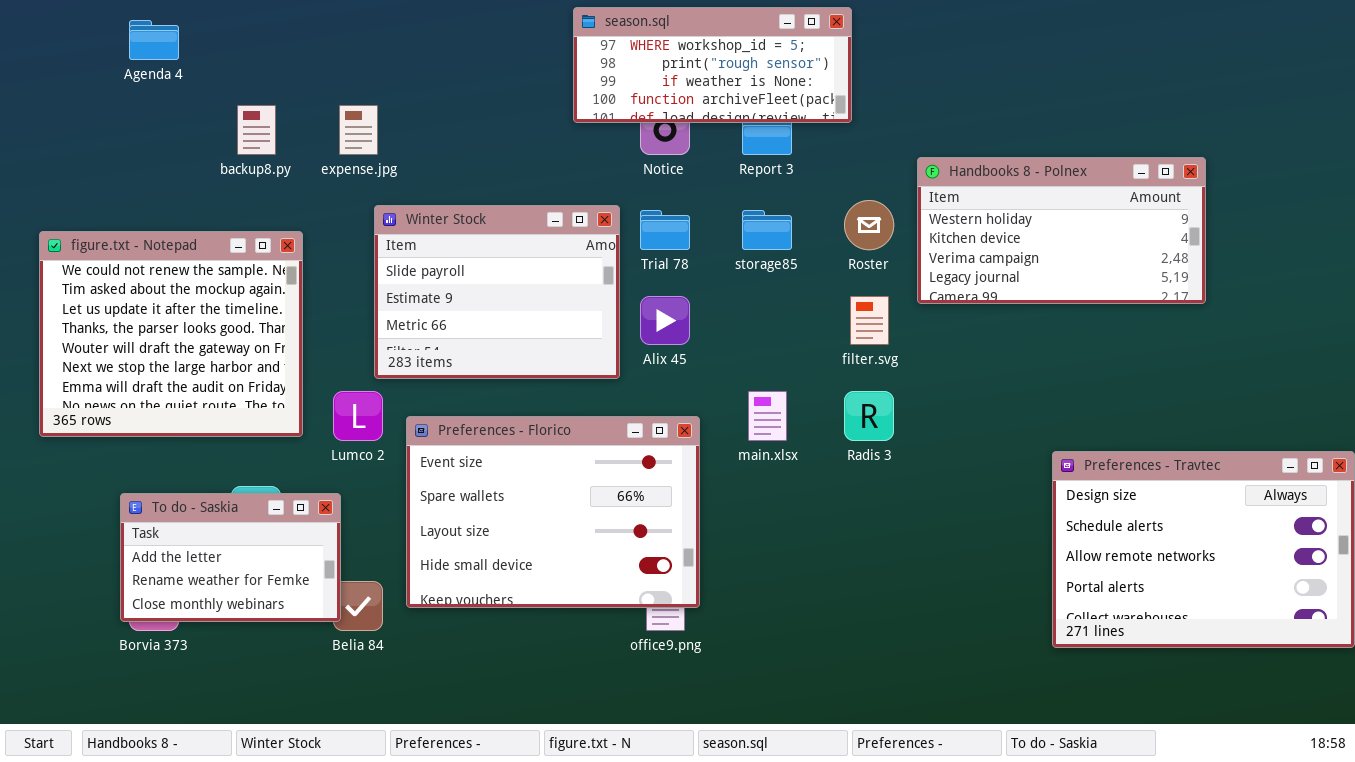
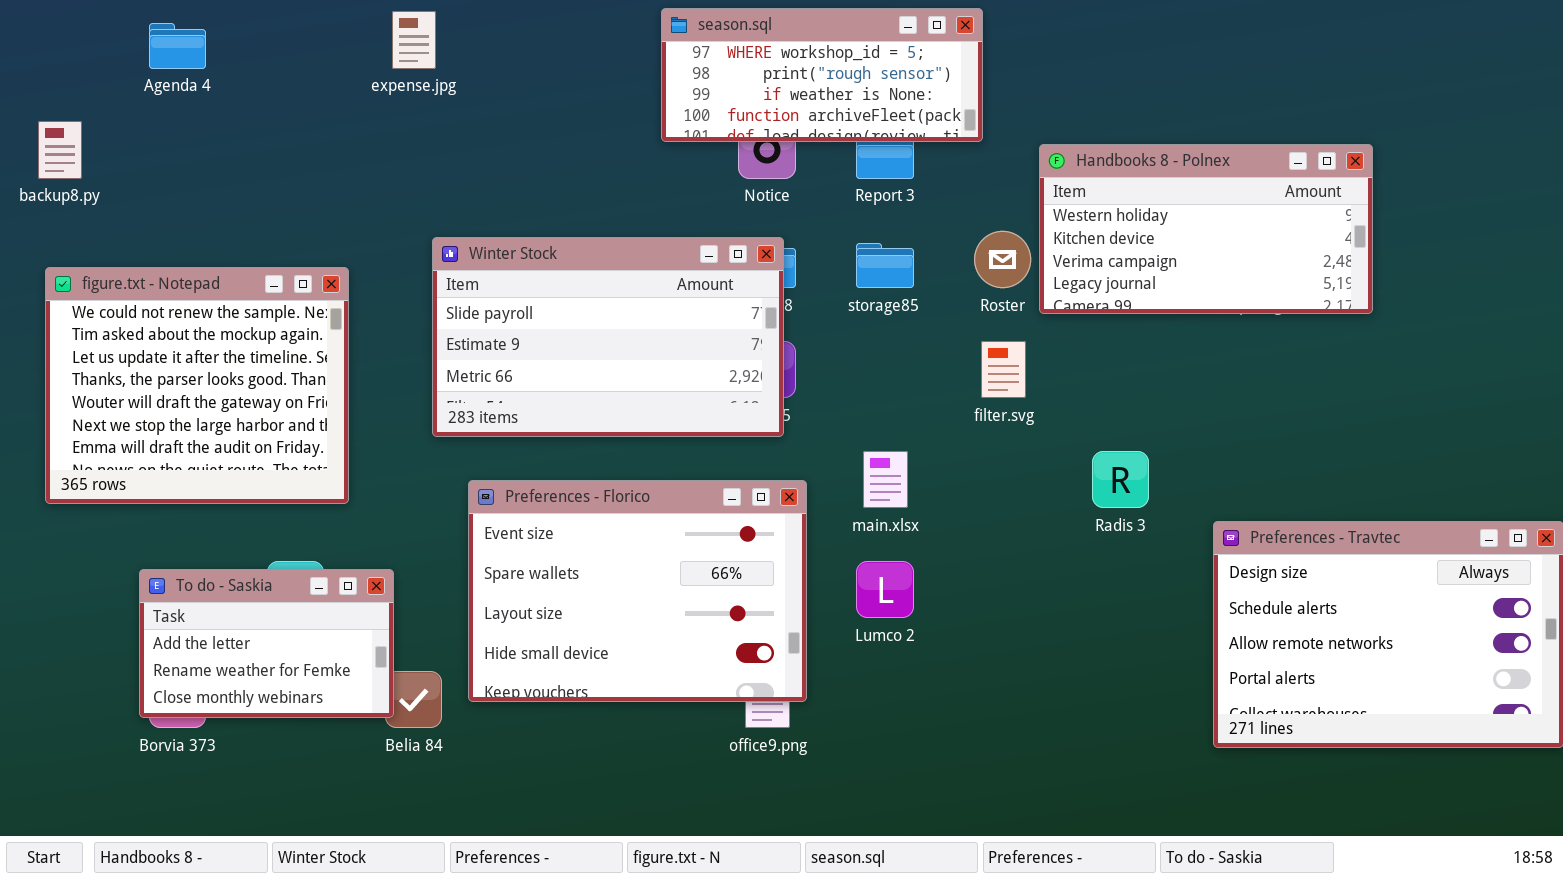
backup8.py: [237,105,276,155] -> [38,121,82,179], moved
expense.jpg: [339,105,378,155] -> [392,11,436,69], moved
Handbooks 8 - Polnex: [917,157,1206,304] -> [1039,144,1373,314], moved
Winter Stock: [374,205,620,379] -> [432,237,784,437], resized
Lumco 2: [333,391,383,441] -> [856,561,914,618], moved
Radis 3: [844,391,894,441] -> [1092,451,1149,508], moved

